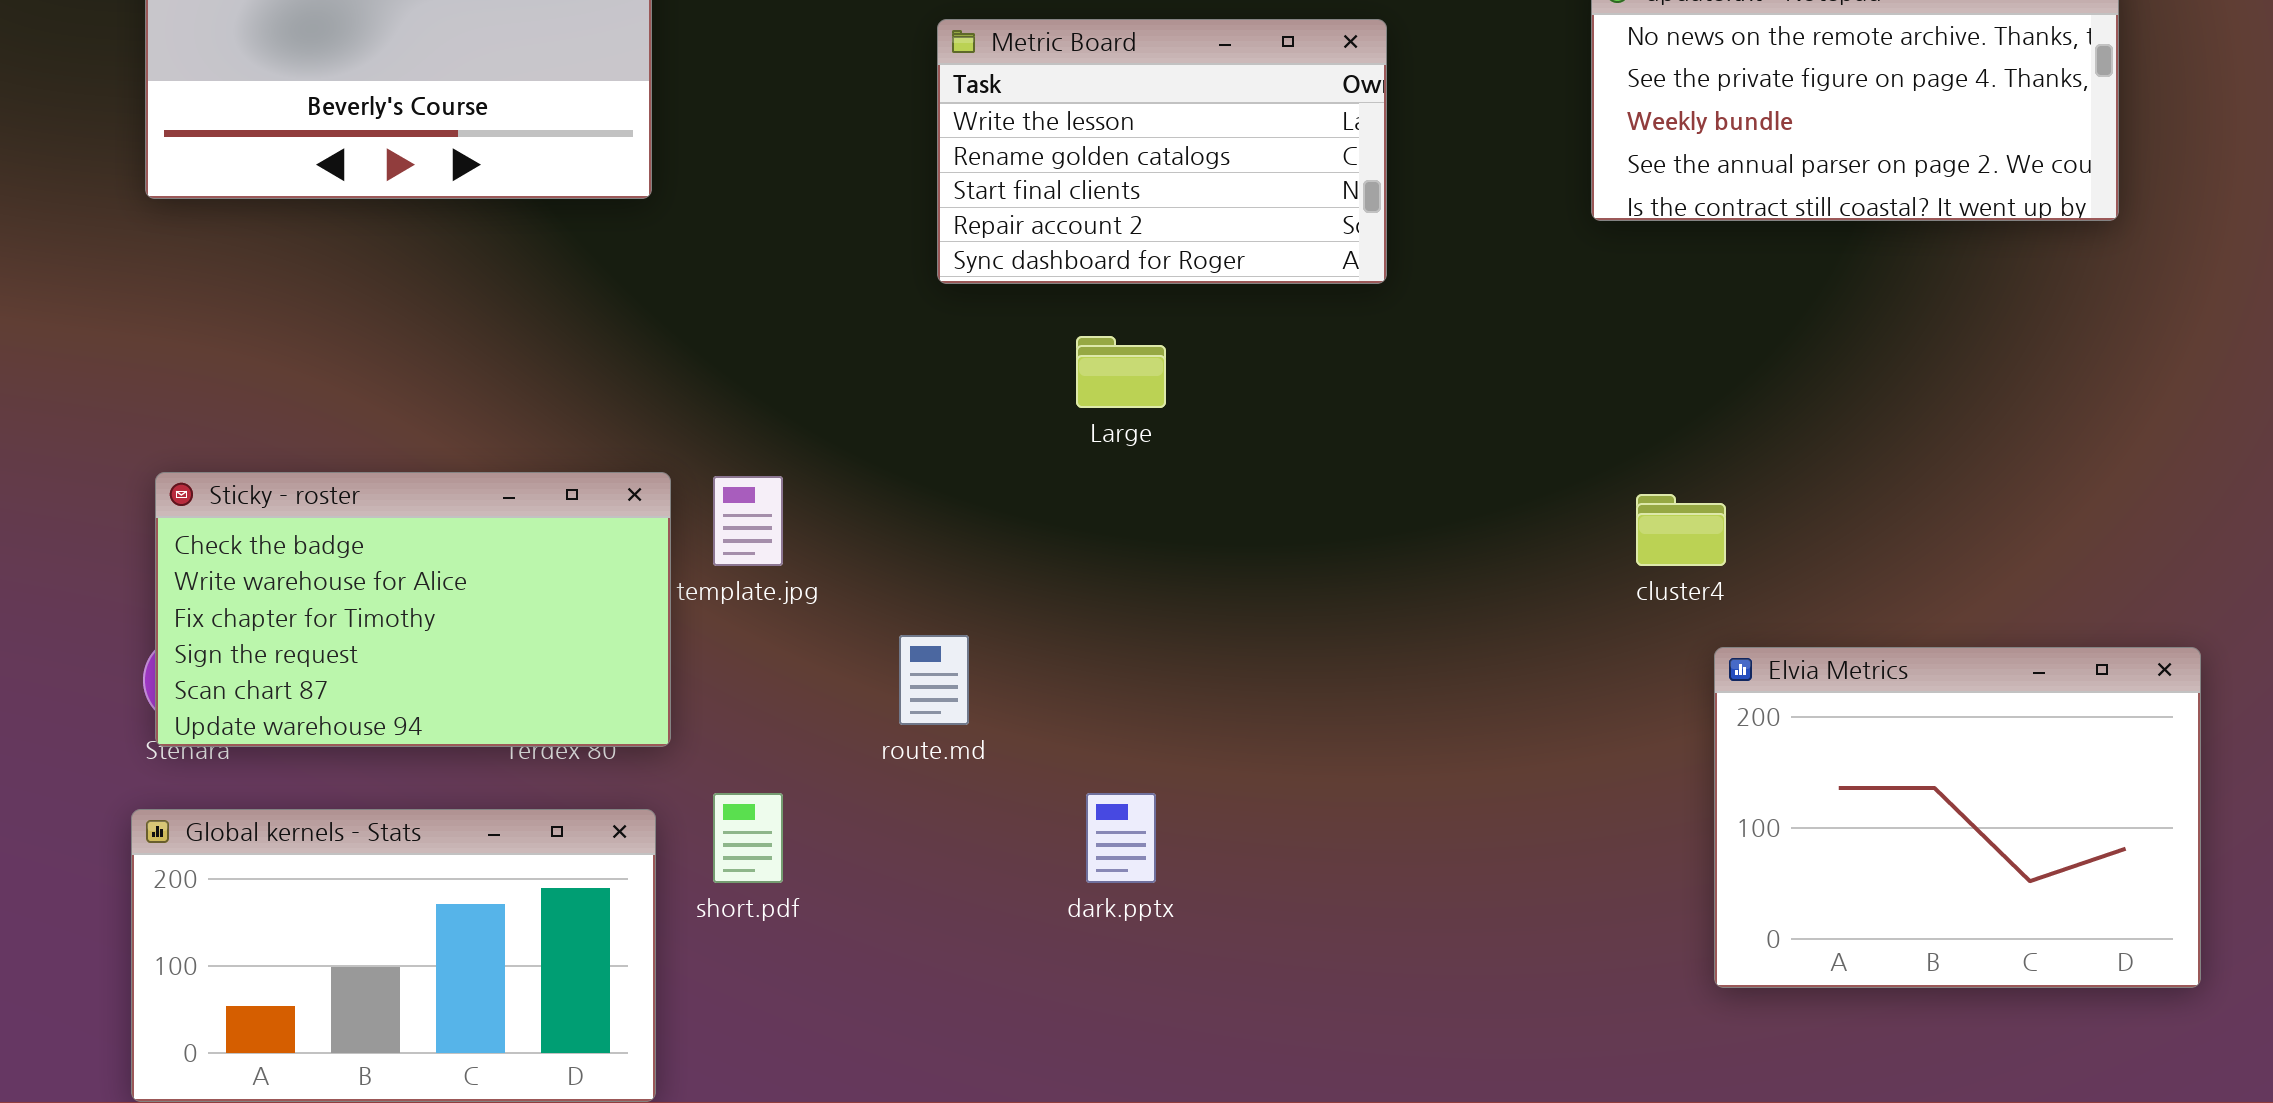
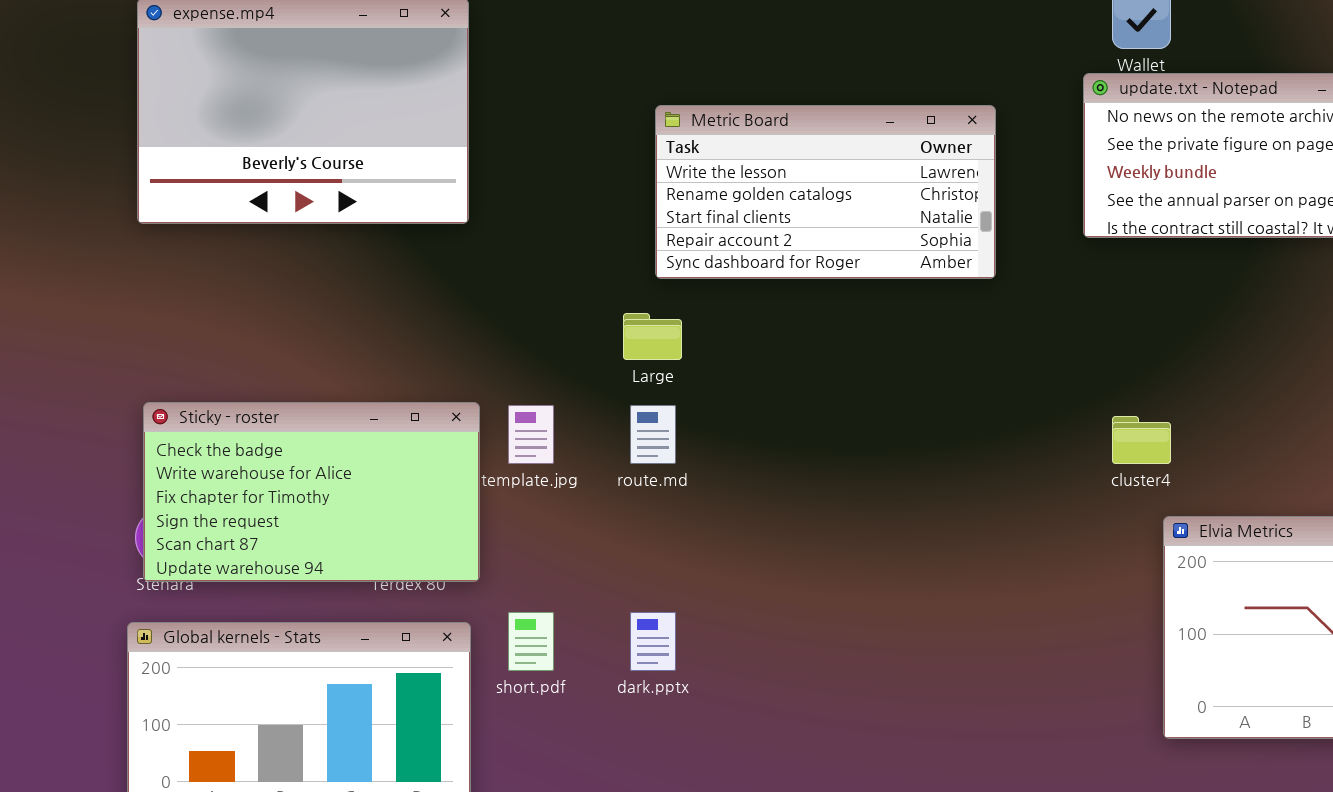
Metric Board: [937,19,1387,284] -> [655,105,996,279], resized
Large: [1076,336,1166,408] -> [623,313,682,360], moved
route.md: [899,635,969,725] -> [630,405,676,464], moved
dark.pptx: [1086,793,1156,883] -> [630,612,676,671], moved

